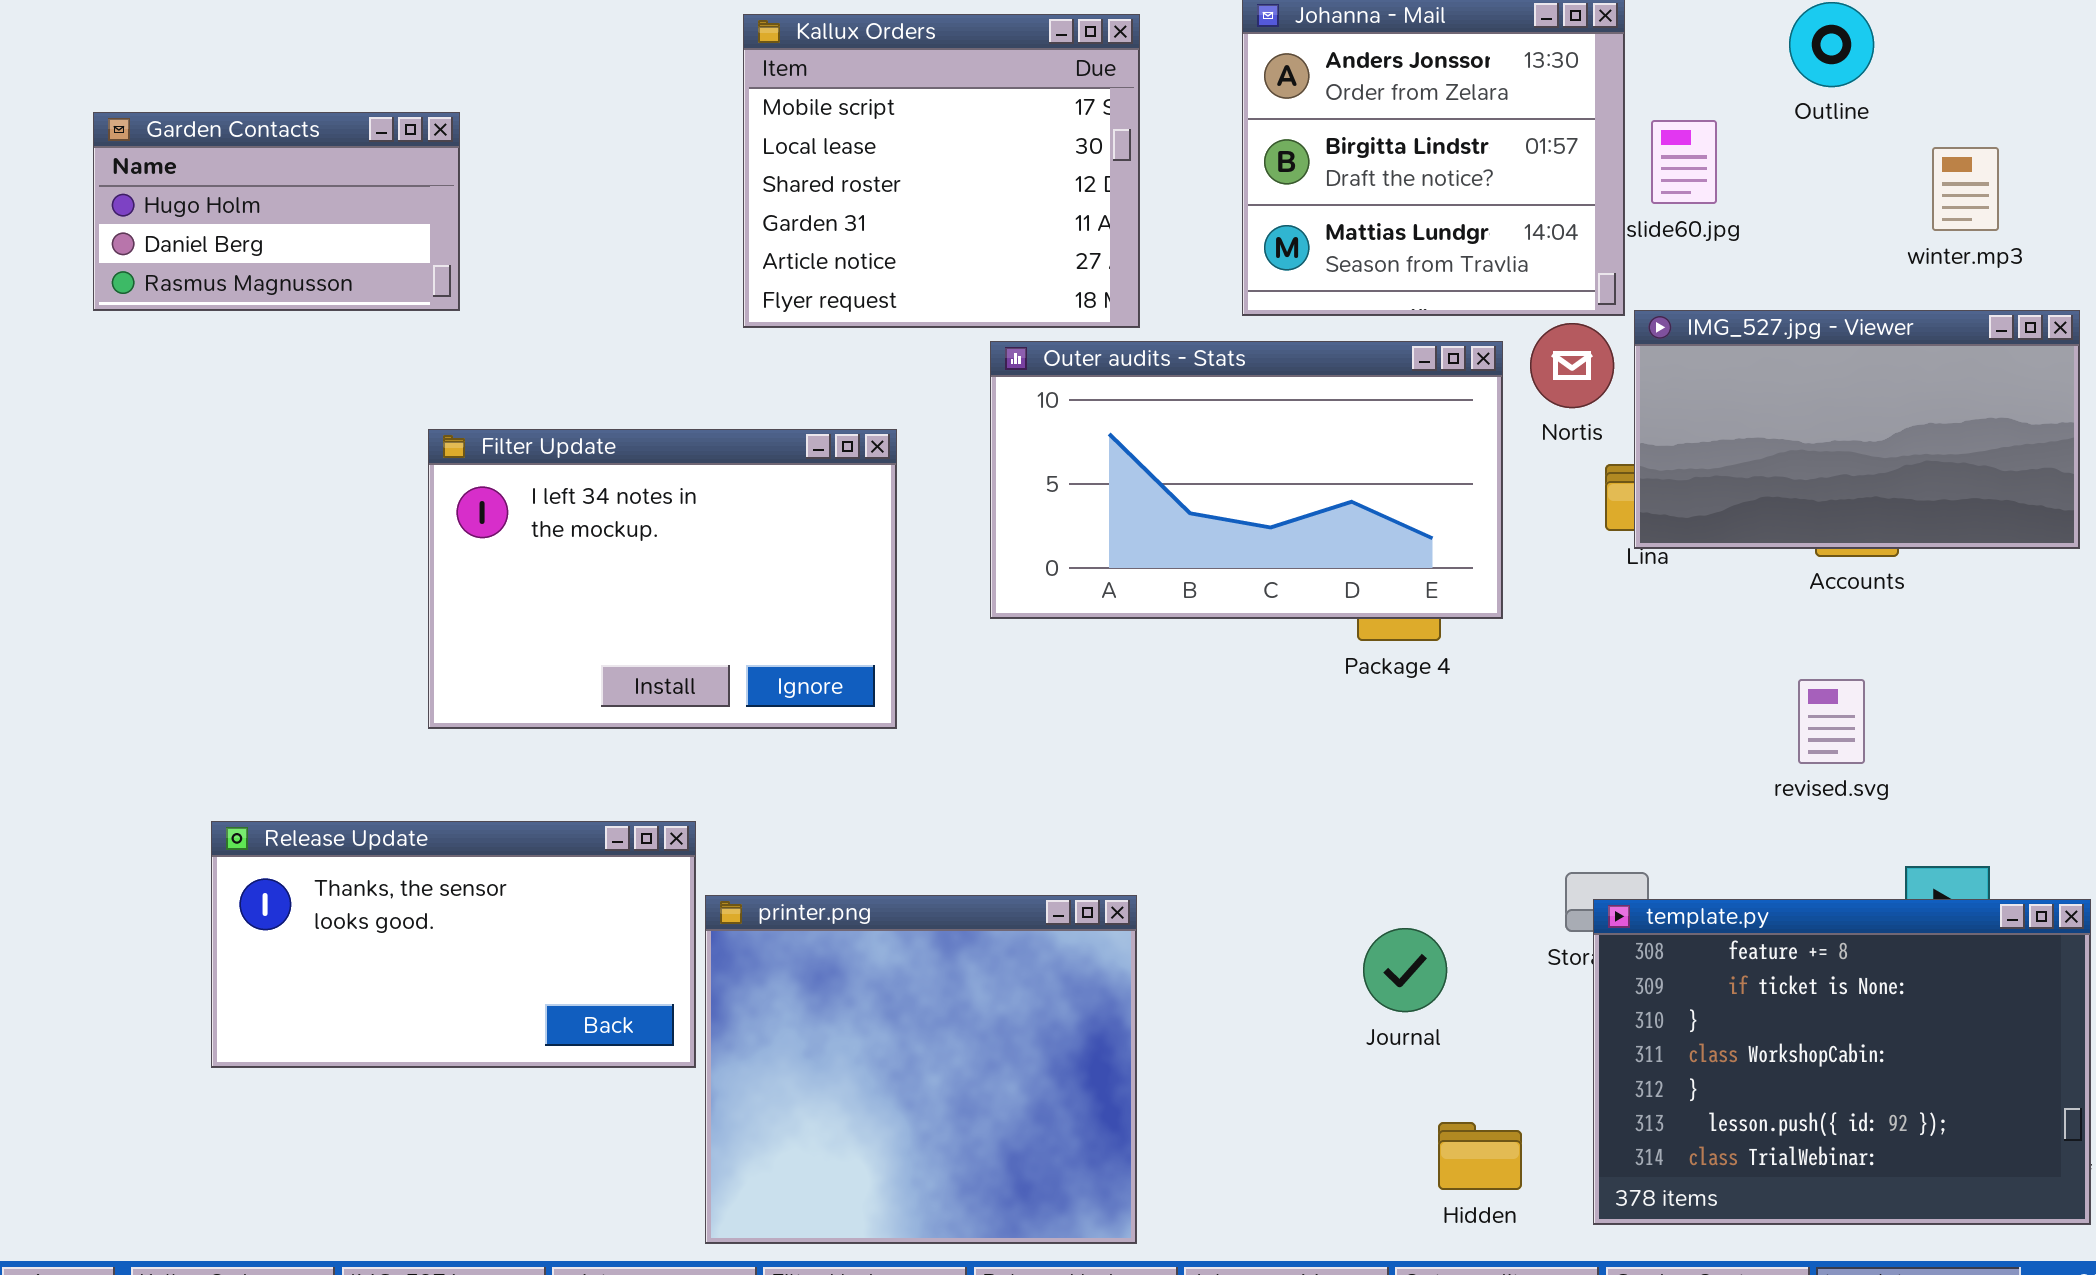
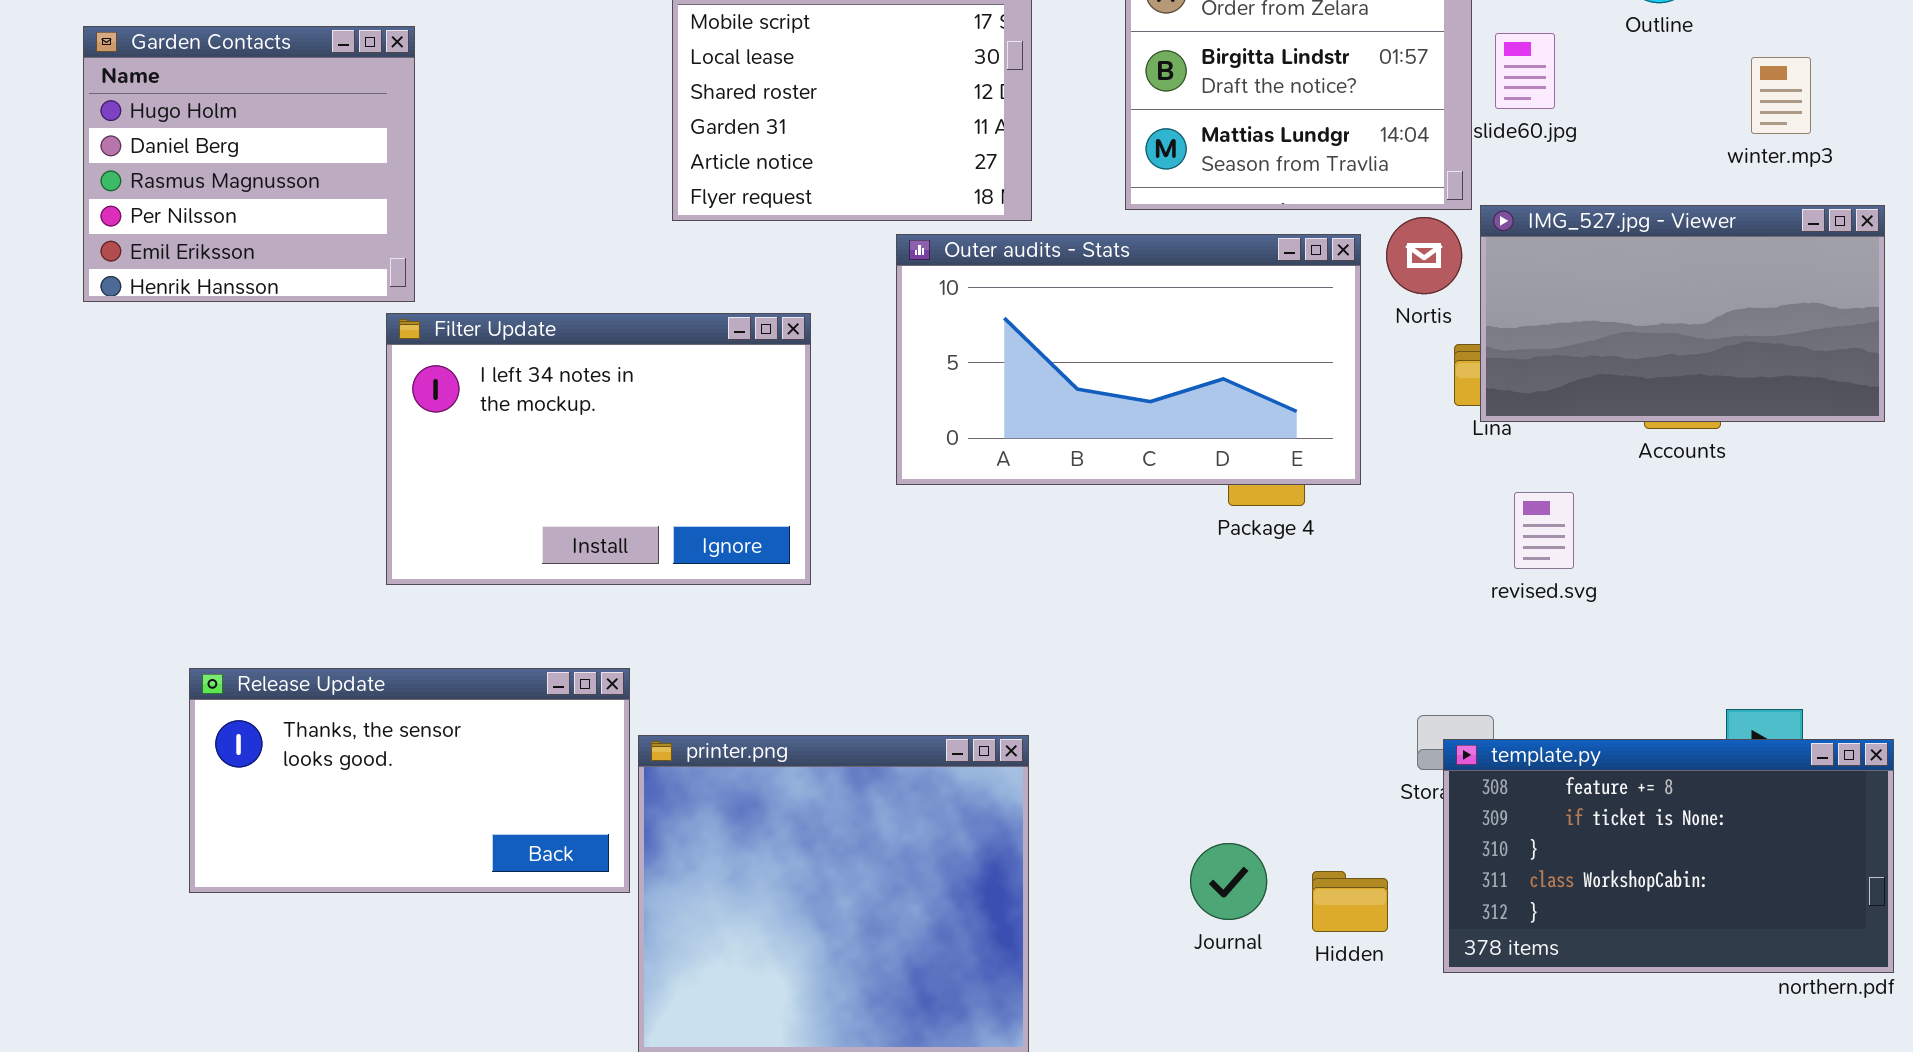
Garden Contacts: [93,112,460,311] -> [83,26,415,302], resized
revised.svg: [1798,679,1865,764] -> [1514,492,1574,569], moved
template.py: [1593,899,2091,1225] -> [1443,739,1894,973], resized
Journal: [1363,928,1447,1012] -> [1190,843,1267,920], moved
Hidden: [1438,1122,1522,1190] -> [1312,871,1388,932], moved

